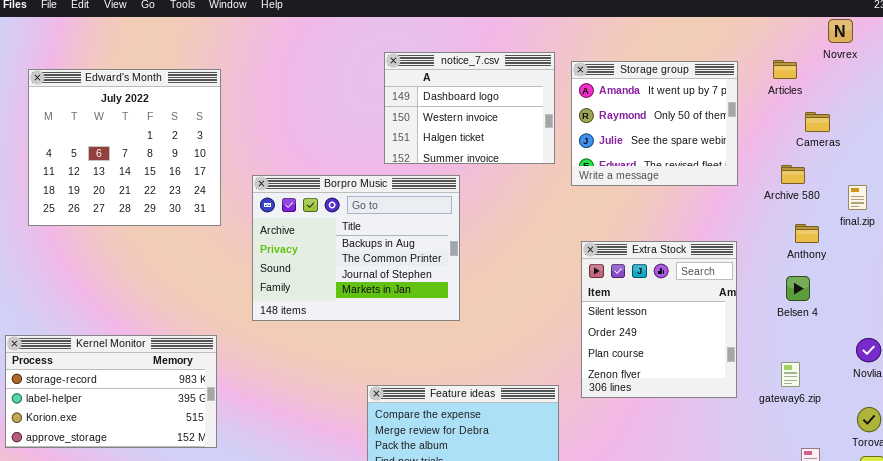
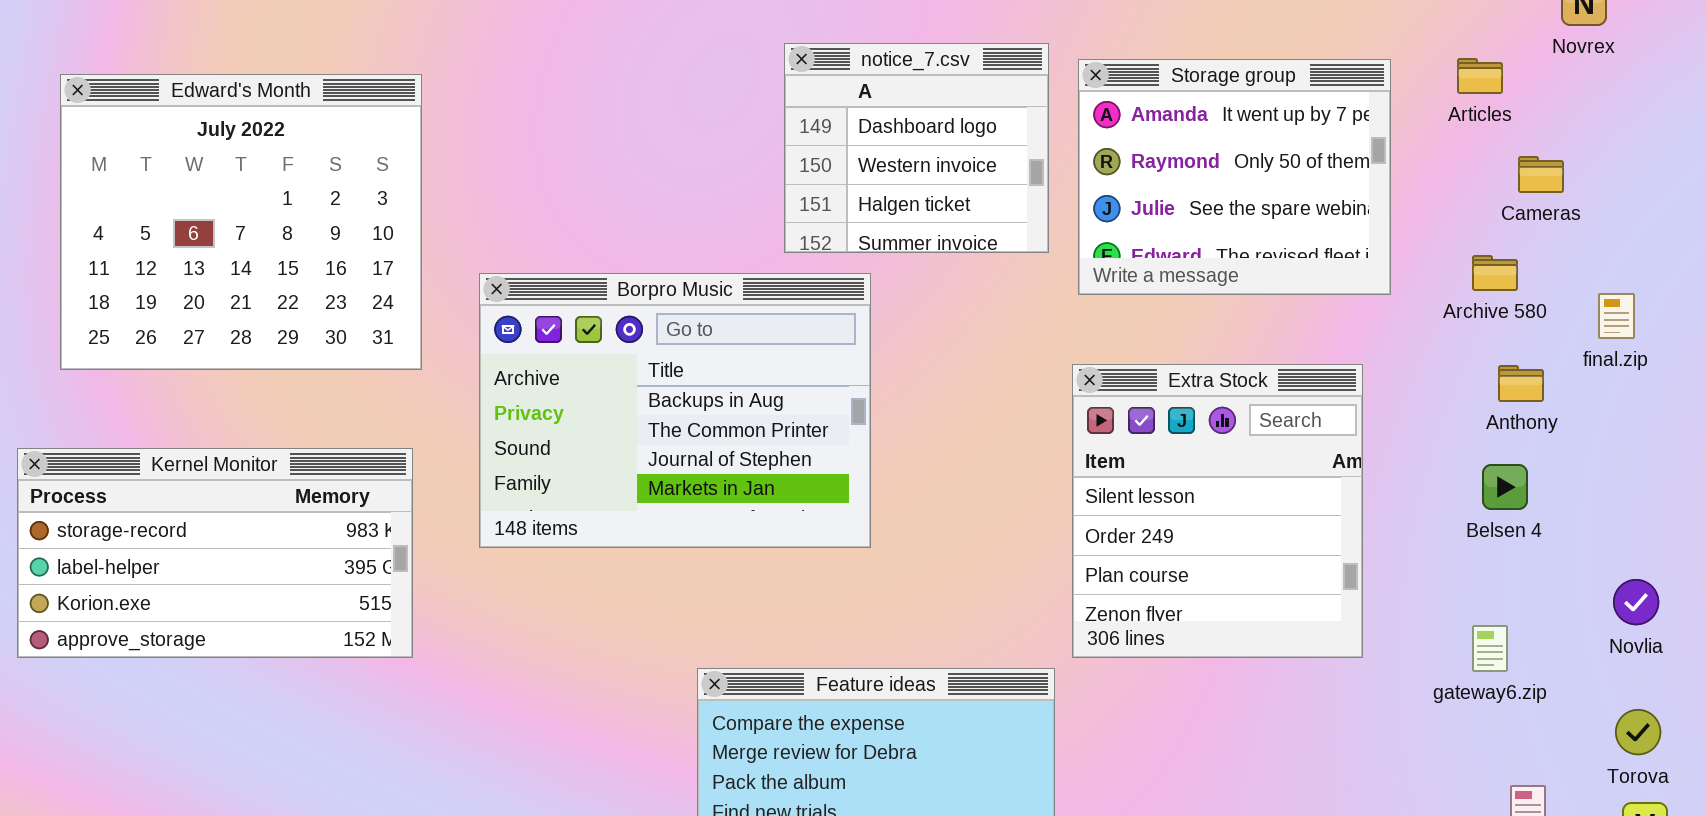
notice_7.csv: [384,52,555,164] -> [784,43,1049,253], resized
Extra Stock: [581,241,737,398] -> [1072,364,1363,658], moved
Kernel Monitor: [5,335,217,448] -> [17,448,413,658], moved

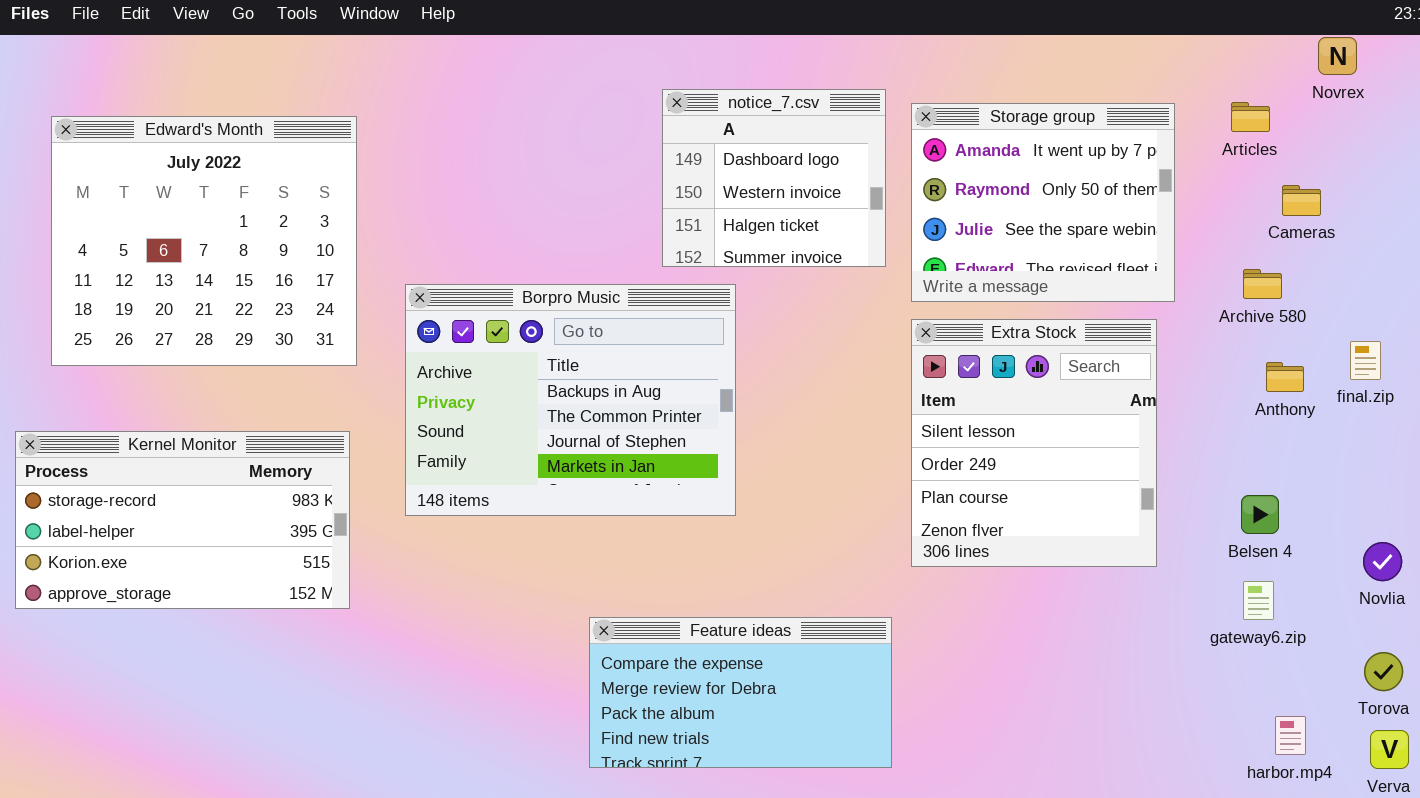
final.zip: [1598,293,1635,339] -> [1350,341,1381,380], moved
Extra Stock: [1072,364,1363,658] -> [911,319,1157,567], moved
Belsen 4: [1482,464,1528,510] -> [1241,495,1279,534], moved

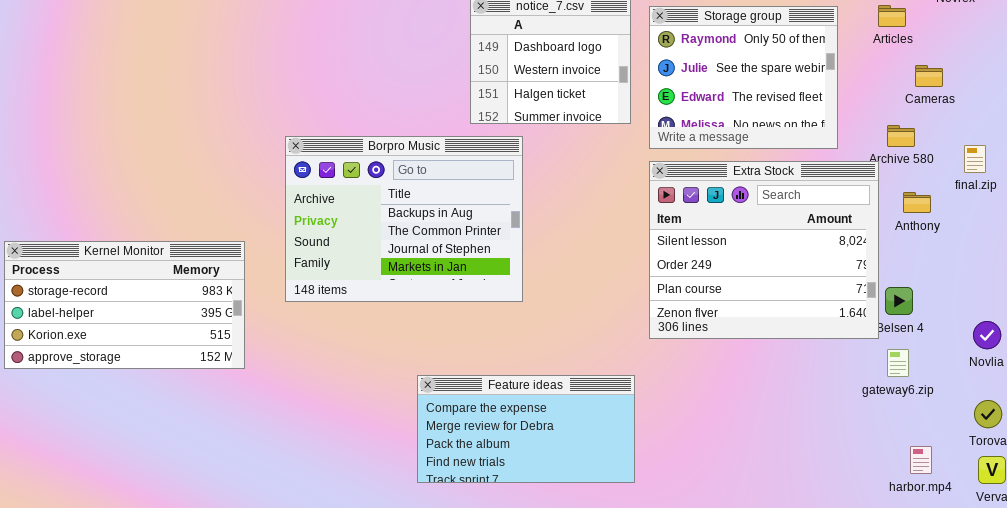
Storage group: [911,103,1175,302] -> [649,6,838,149], scrolled down 1 row
Edward's Month: [51,116,357,366] -> none, closed
Extra Stock: [911,319,1157,567] -> [649,161,879,339], resized
final.zip: [1350,341,1381,380] -> [964,145,986,173], moved

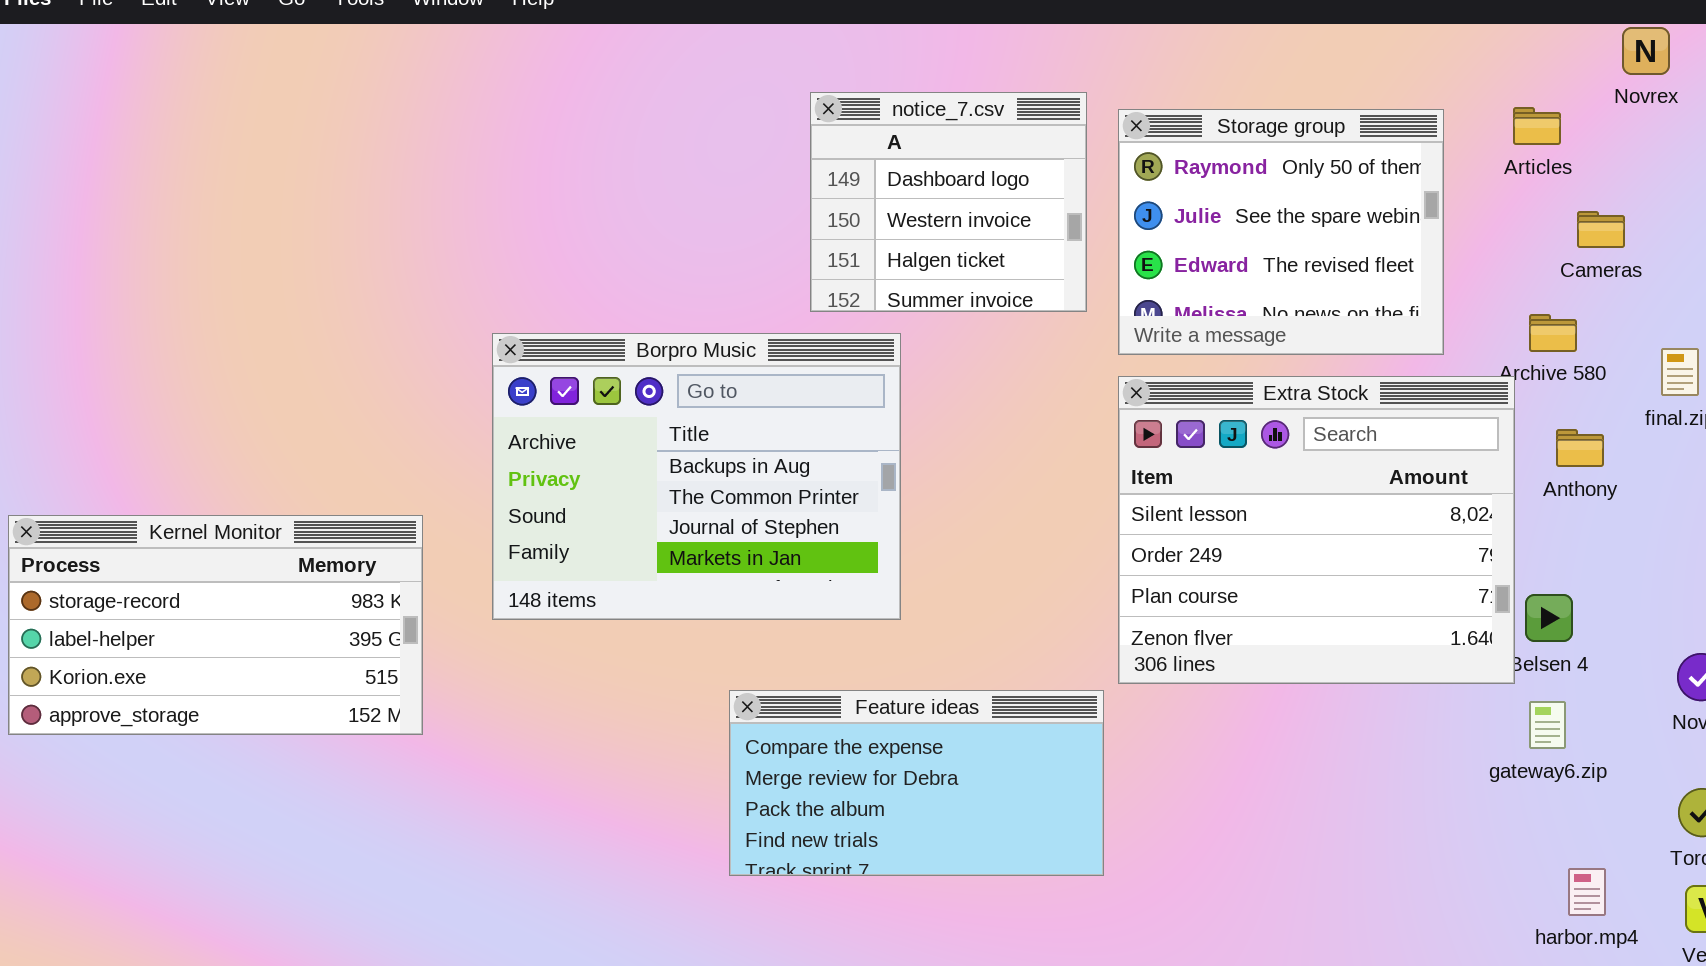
Feature ideas: [417,375,635,483] -> [729,690,1104,876], moved

